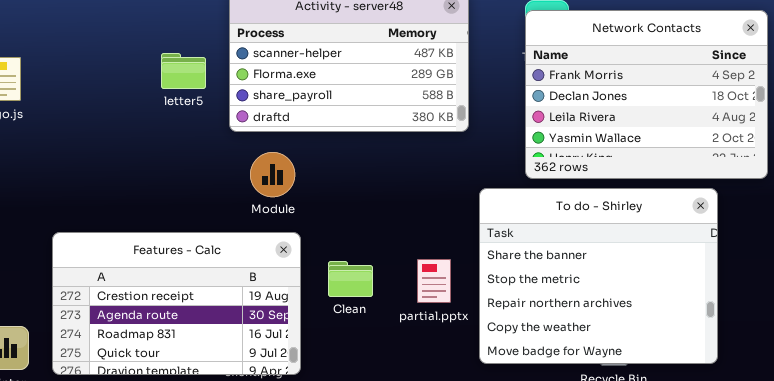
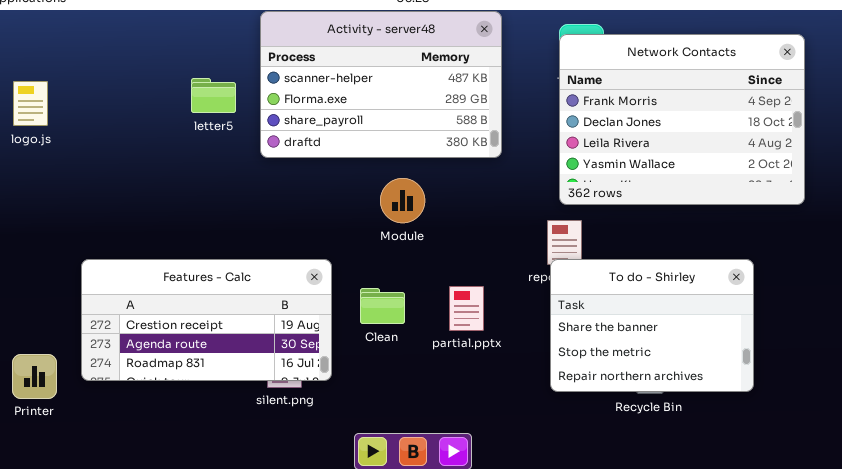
Module: [250,152,295,197] -> [380,178,425,223], moved
To do - Shirley: [479,188,718,364] -> [550,259,754,392], resized
Features - Calc: [52,232,301,375] -> [81,259,332,381], resized

